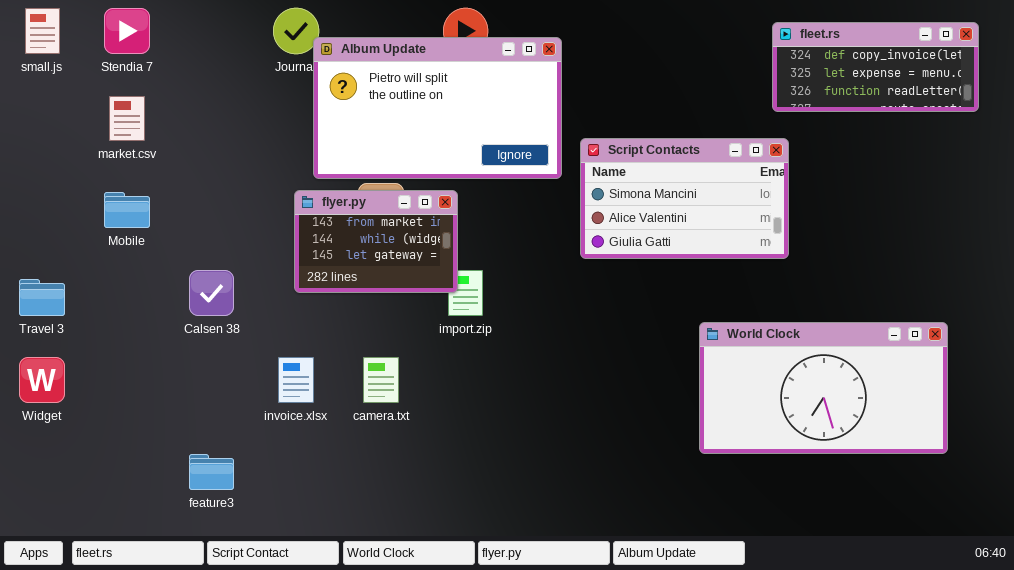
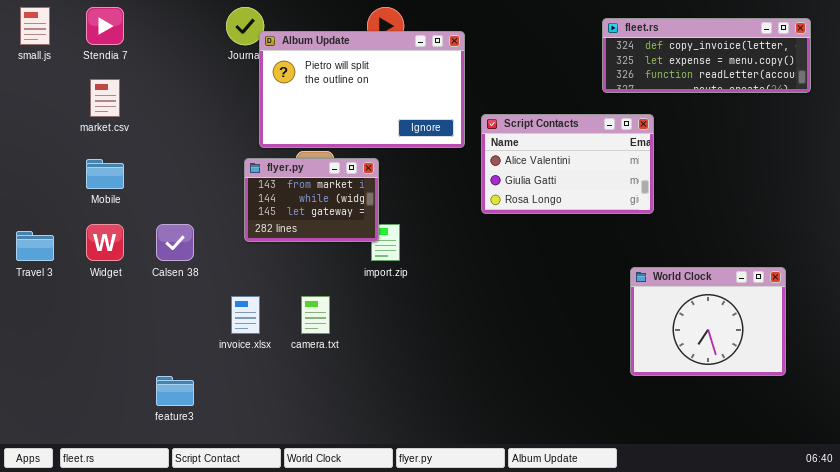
fleet.rs: [772,22,979,112] -> [602,18,811,93], resized
Script Contacts: [580,138,789,259] -> [481,114,654,214], scrolled down 1 row
World Clock: [699,322,948,454] -> [630,267,786,376], resized
Widget: [19,357,65,403] -> [86,224,124,261], moved

